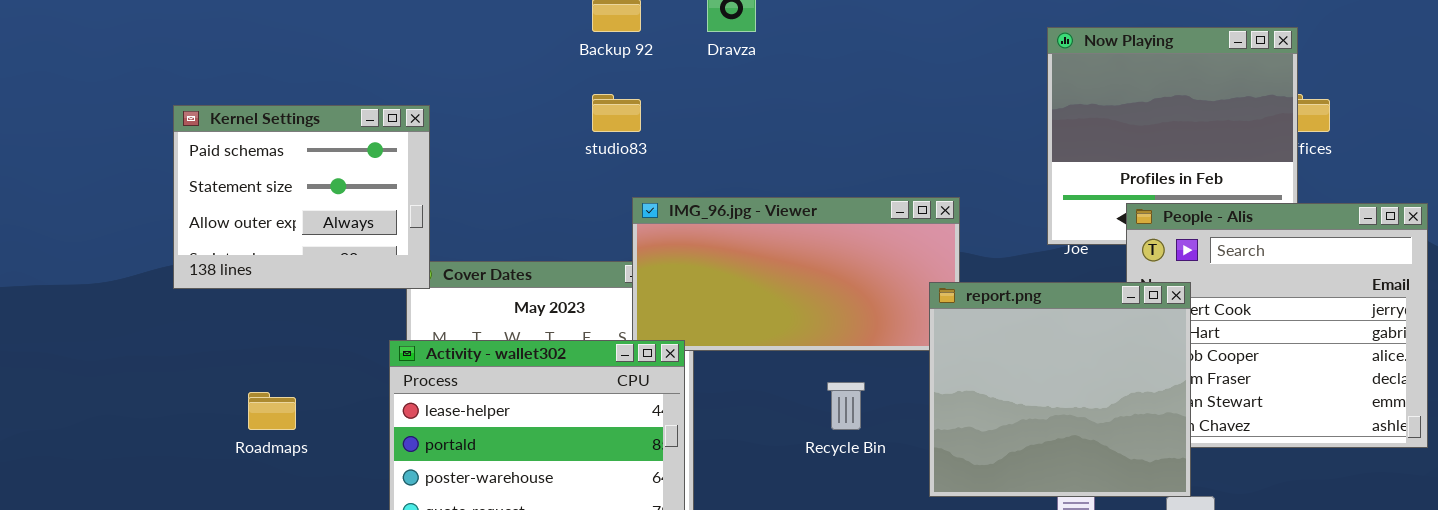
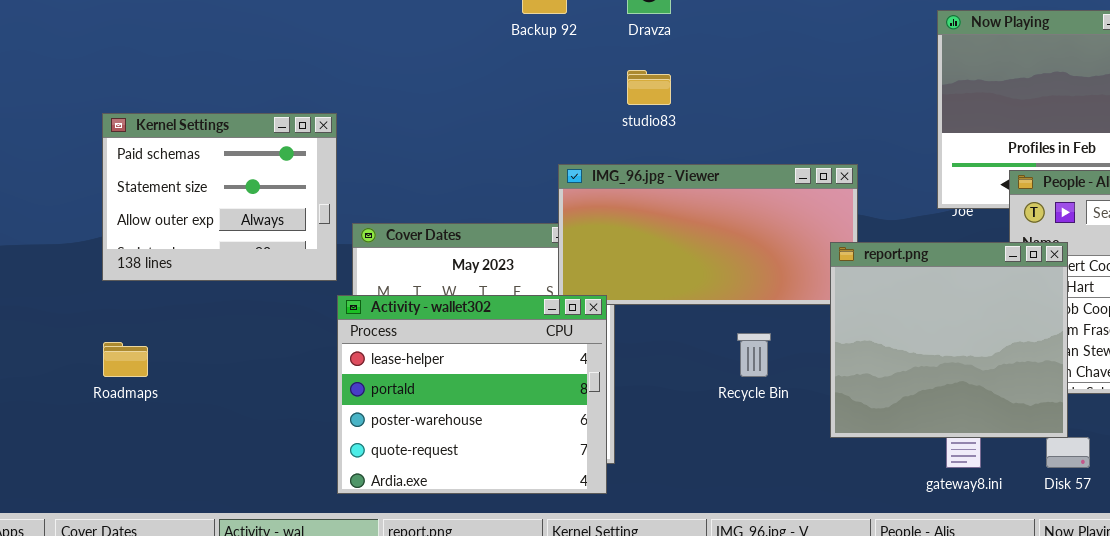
studio83: [592,94,641,132] -> [627,70,671,105], moved
Kernel Settings: [173,105,430,289] -> [102,113,337,281], moved
Roadmaps: [248,392,296,430] -> [103,342,148,377], moved

